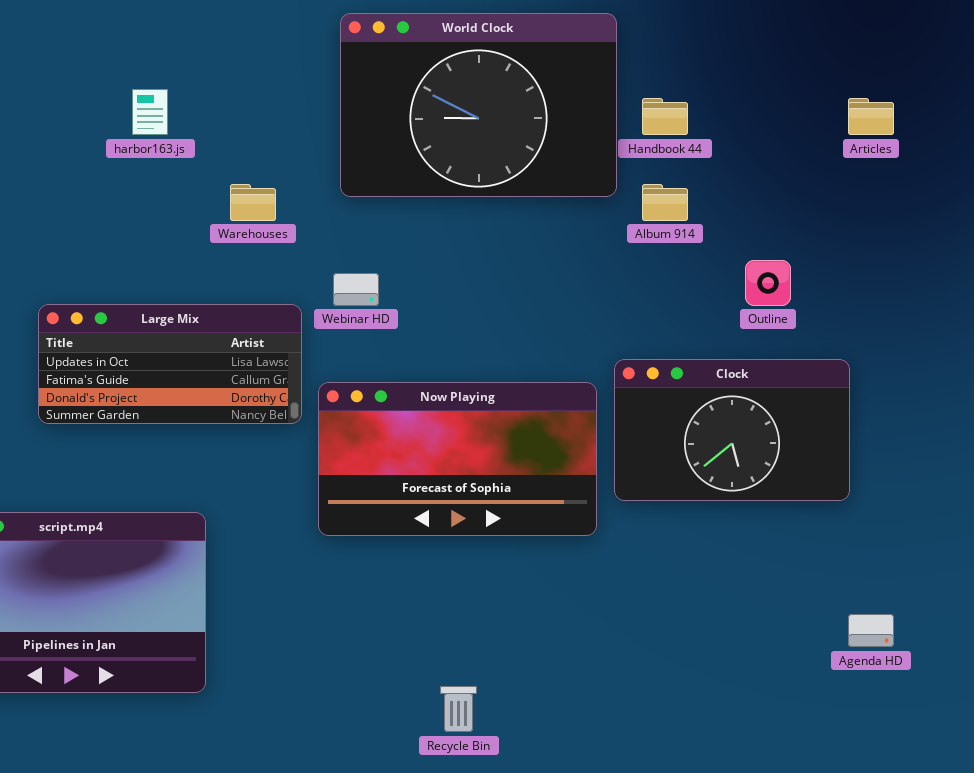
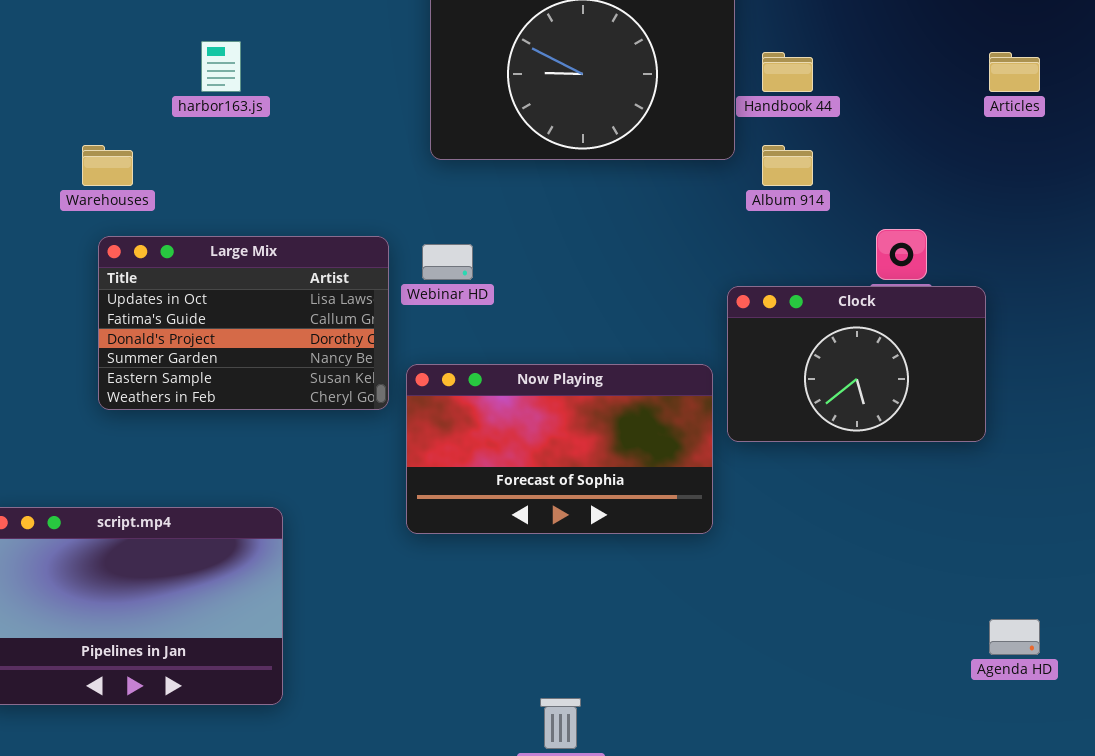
Warehouses: [230,184,276,221] -> [82,145,133,186], moved
Large Mix: [38,304,302,424] -> [98,236,389,410], resized
Clock: [614,359,850,501] -> [727,286,986,442], moved

